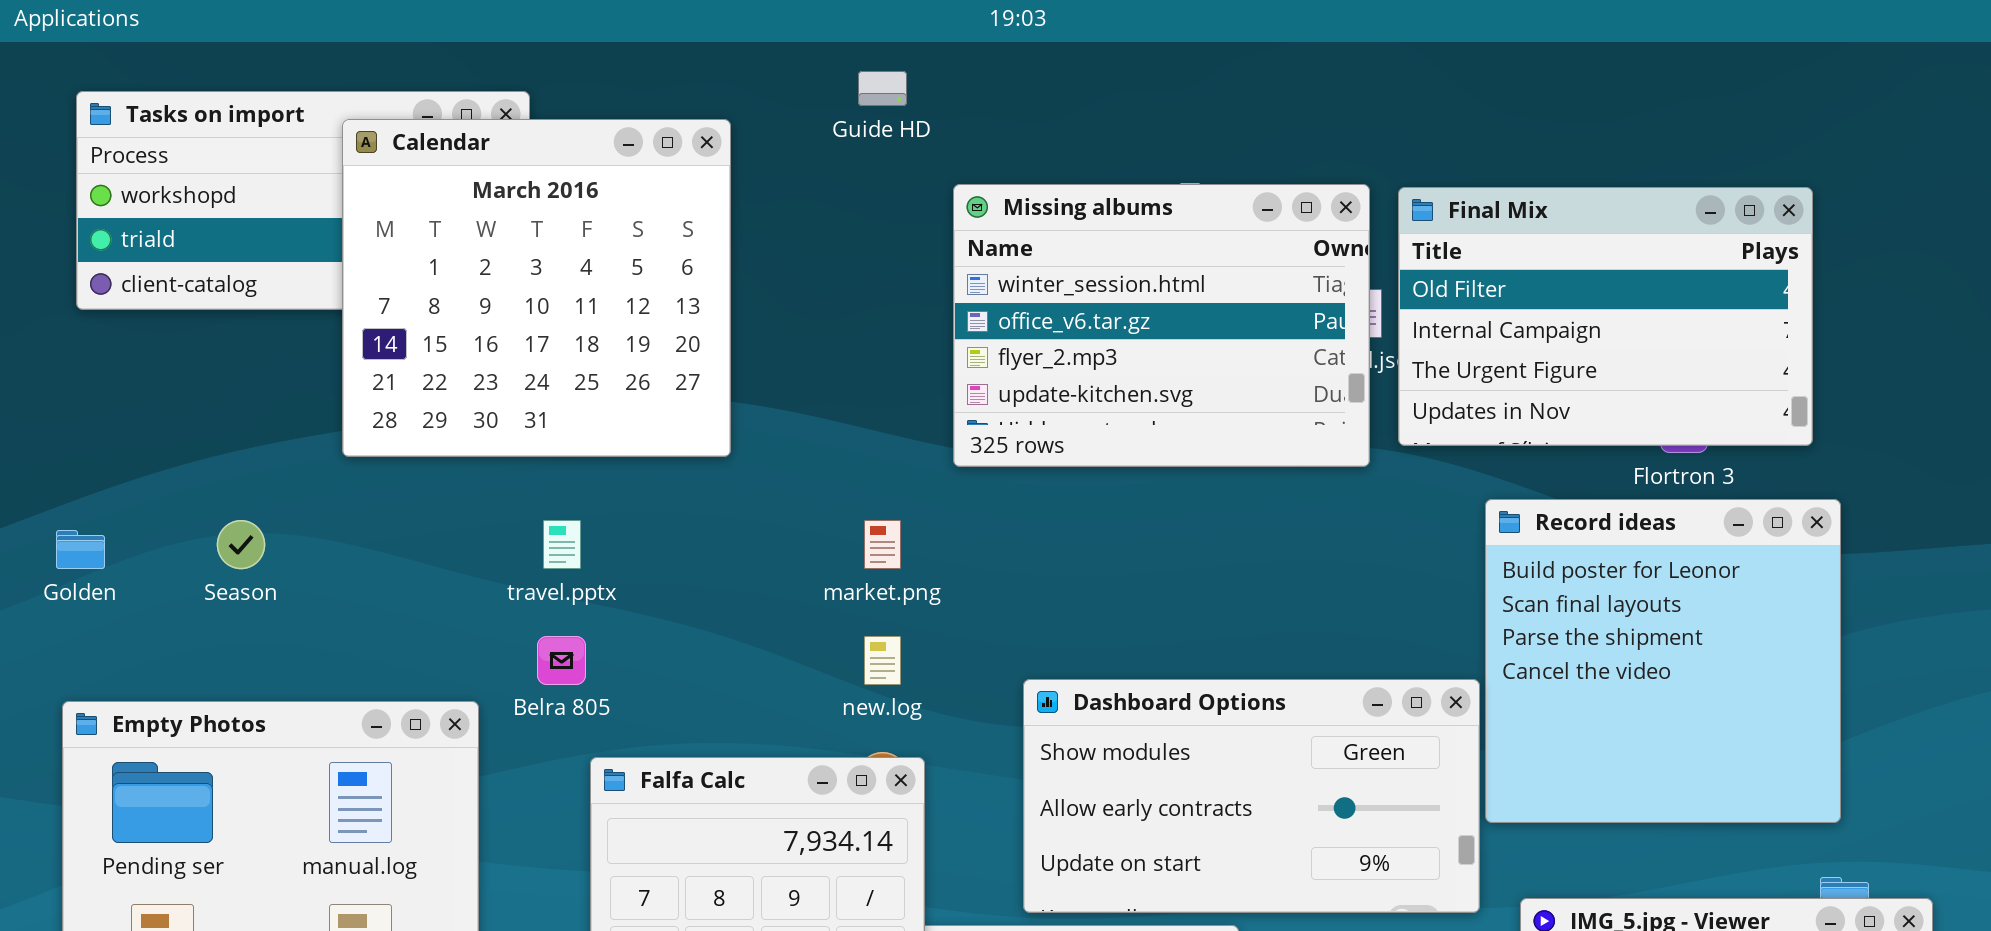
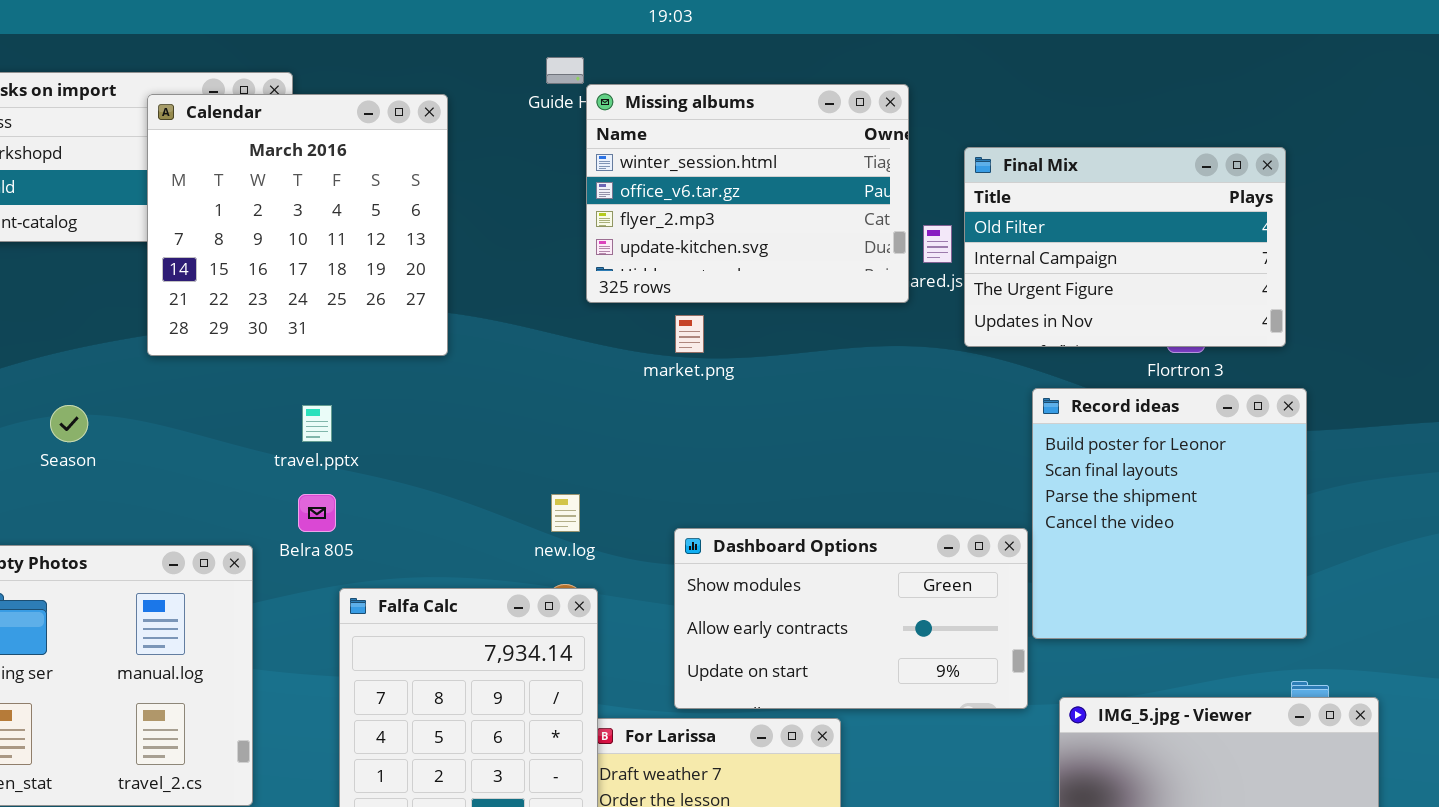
Missing albums: [953,184,1370,467] -> [586,84,909,303], moved
market.png: [864,520,901,569] -> [675,315,704,353], moved

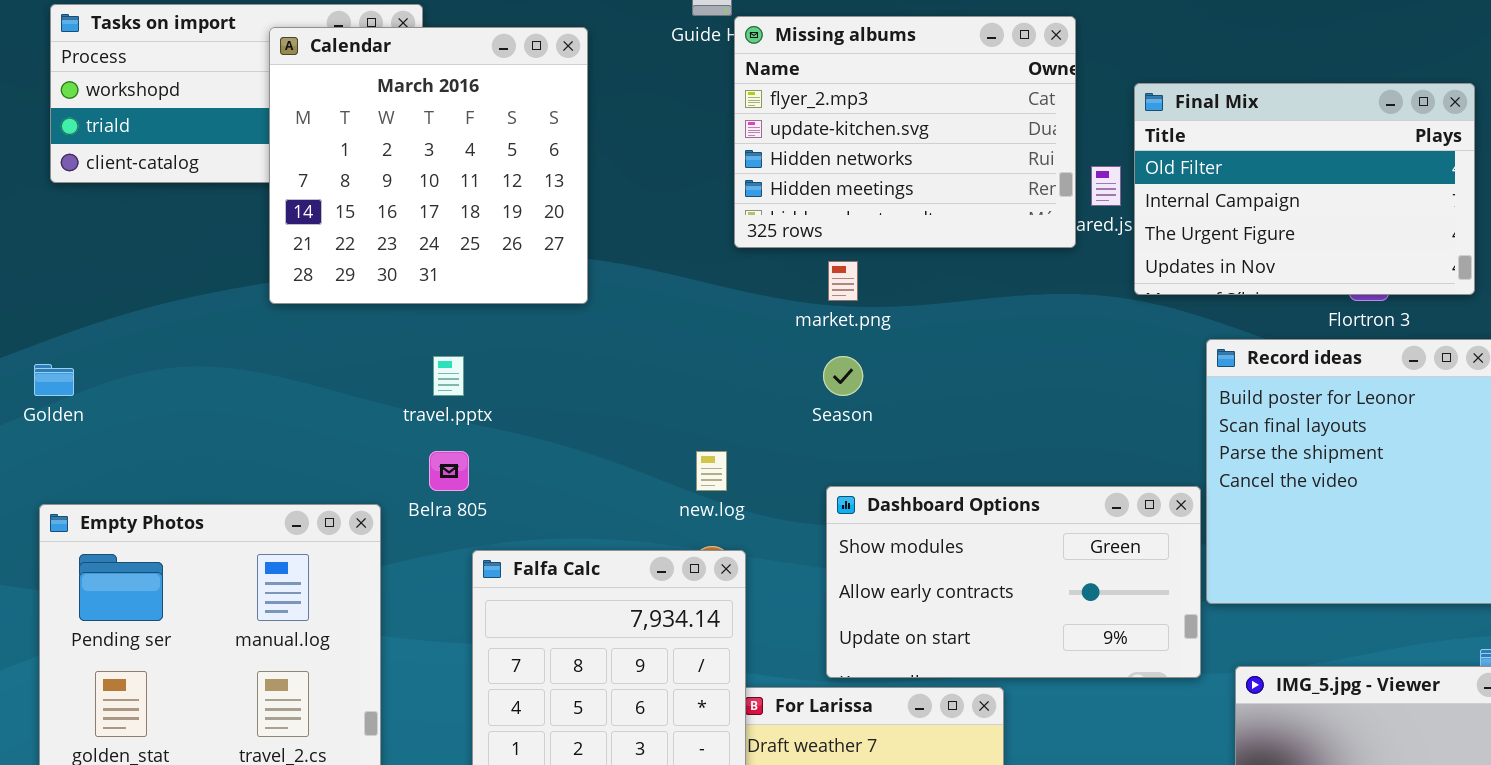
Missing albums: [586,84,909,303] -> [734,16,1076,248], scrolled down 2 rows
Season: [50,405,88,442] -> [823,356,863,396], moved

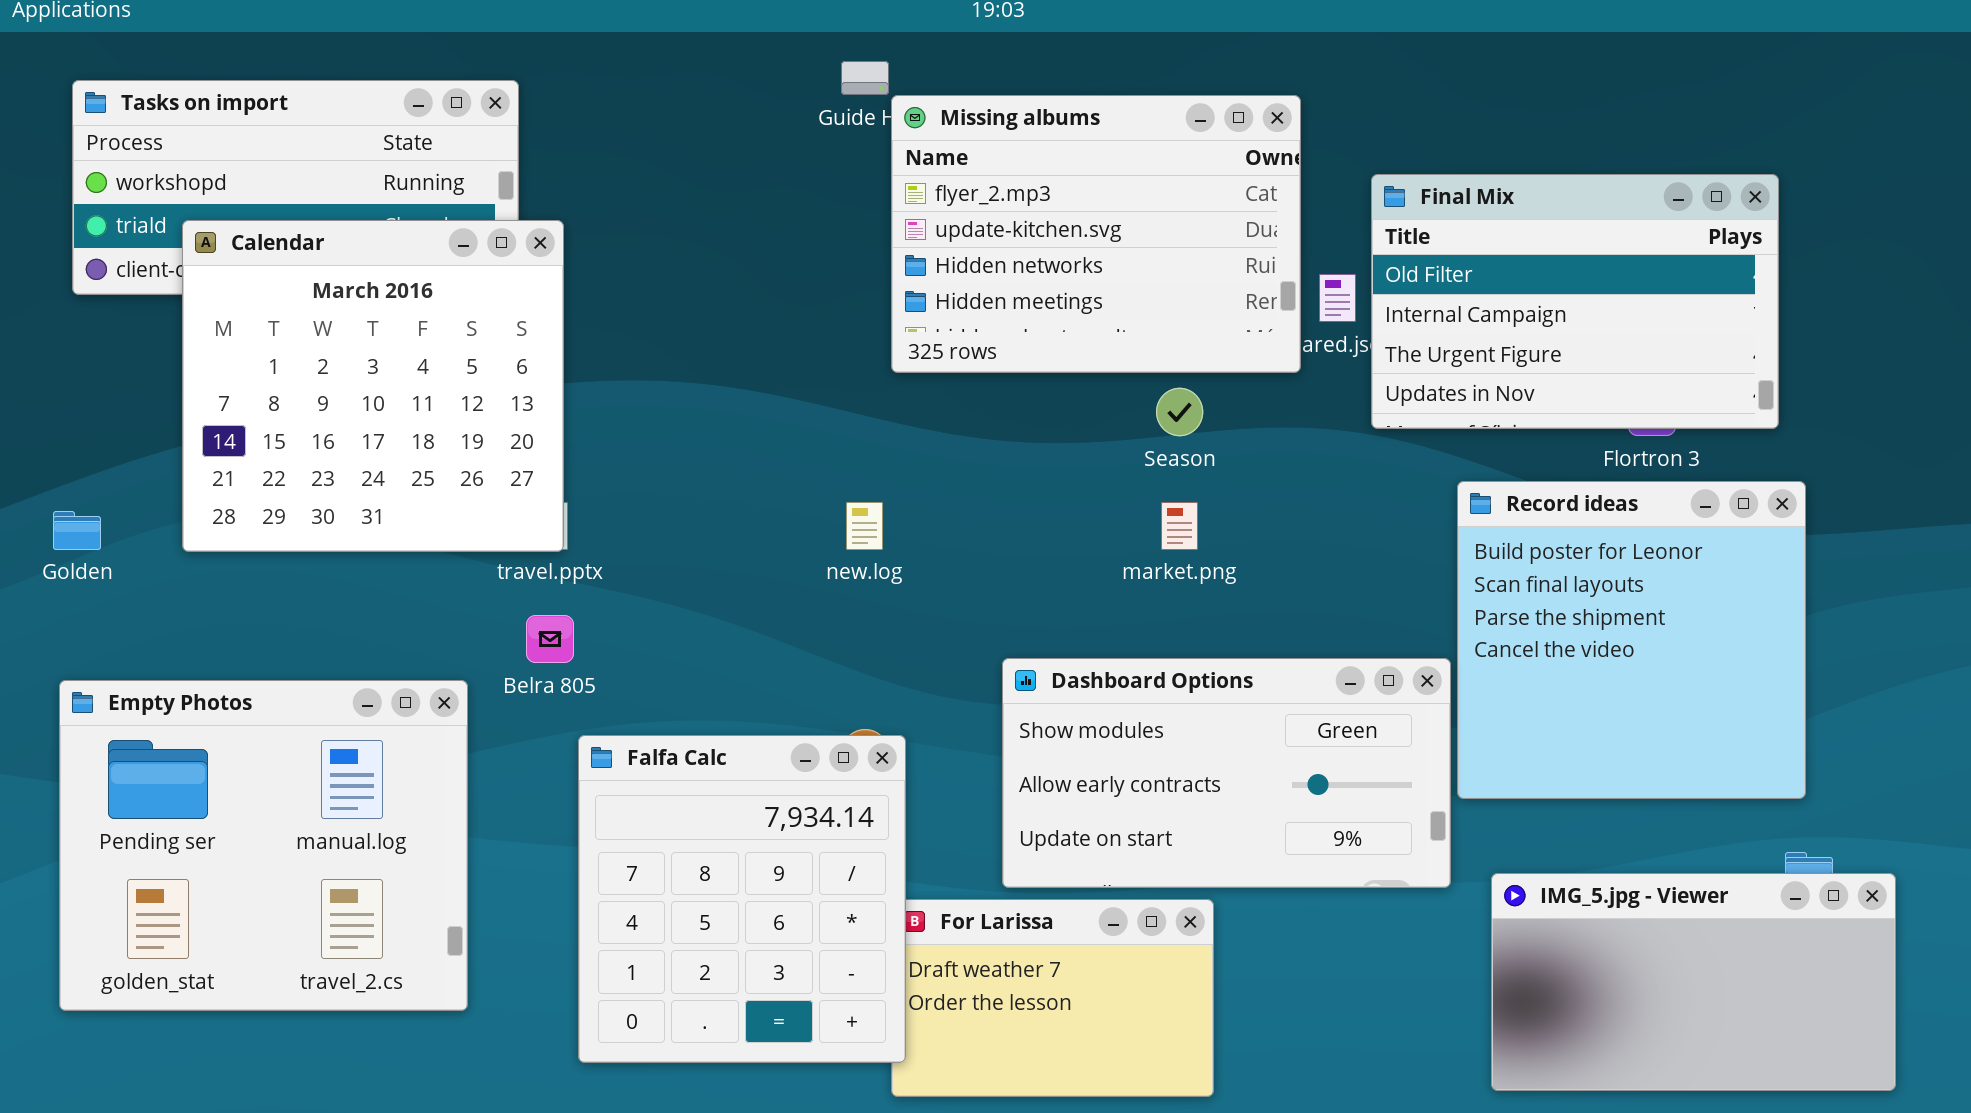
Calendar: [269,27,588,304] -> [182,220,564,552], moved
market.png: [828,261,858,301] -> [1161,502,1198,550], moved
Season: [823,356,863,396] -> [1156,388,1203,436], moved
new.log: [696,451,727,491] -> [846,502,883,550], moved

